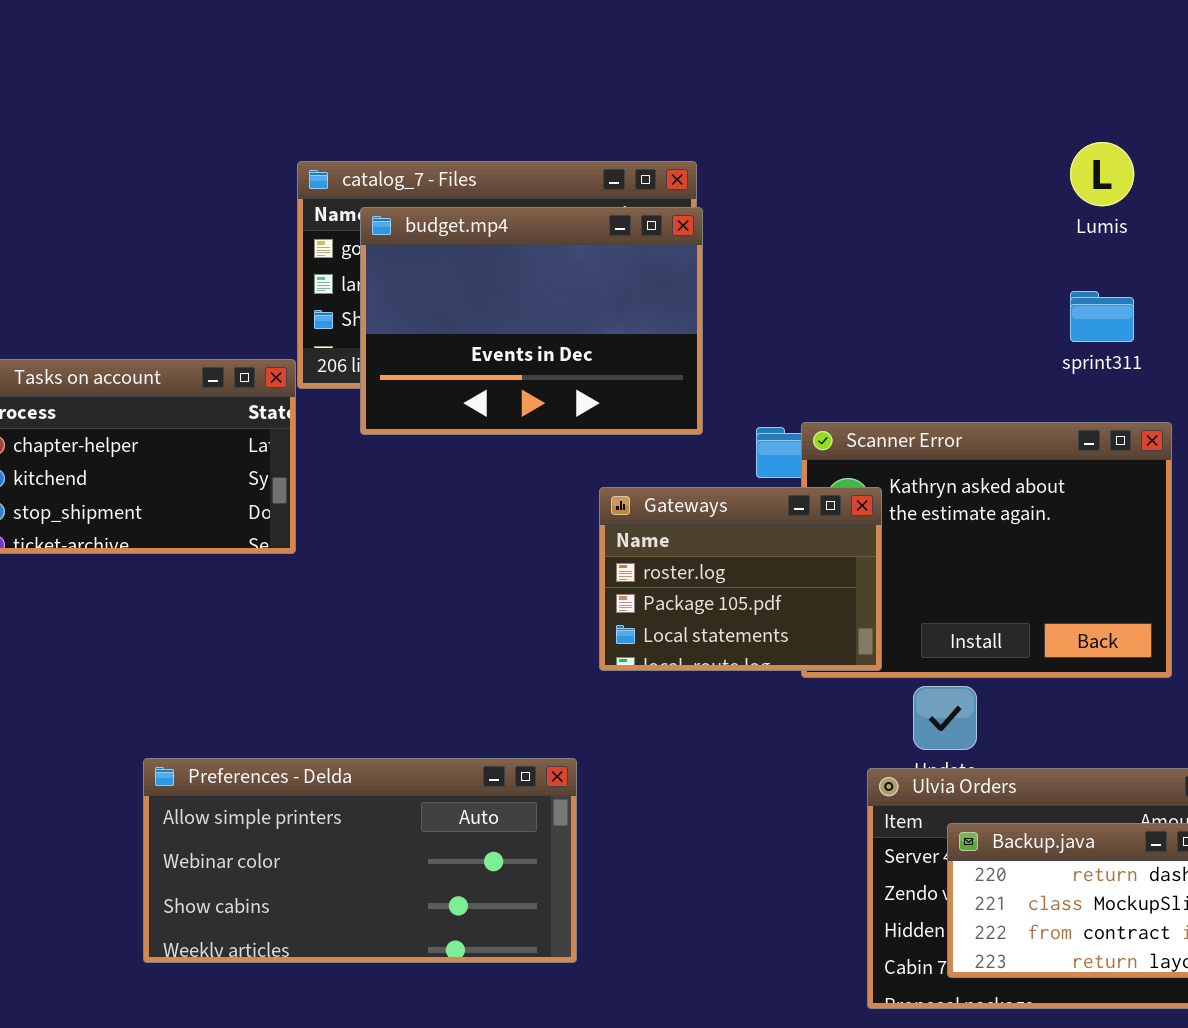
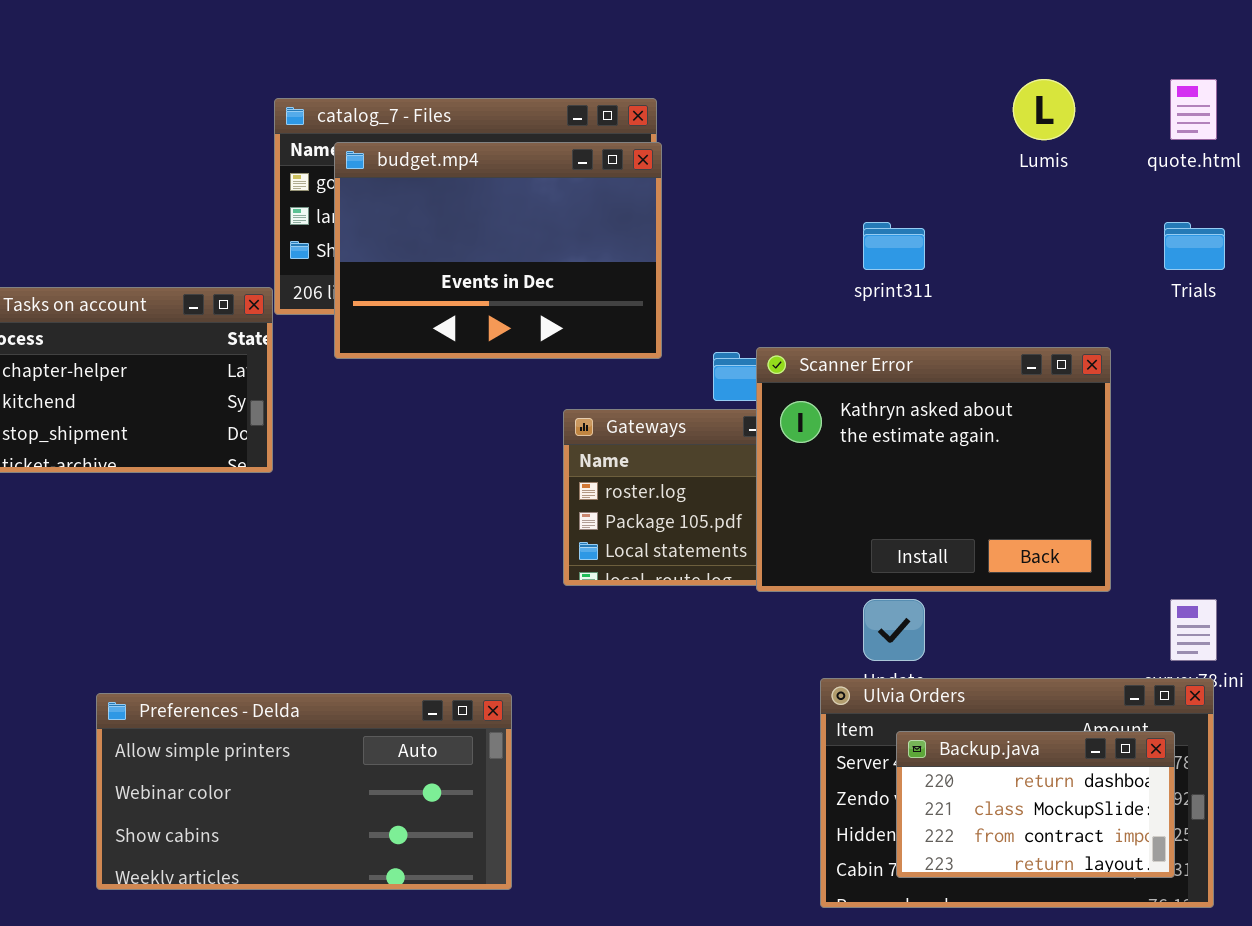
sprint311: [1070,291,1134,342] -> [863,222,925,270], moved
Scanner Error: [801,422,1172,678] -> [756,347,1111,592], raised
Preferences - Delda: [143,758,577,963] -> [96,693,512,890], moved

